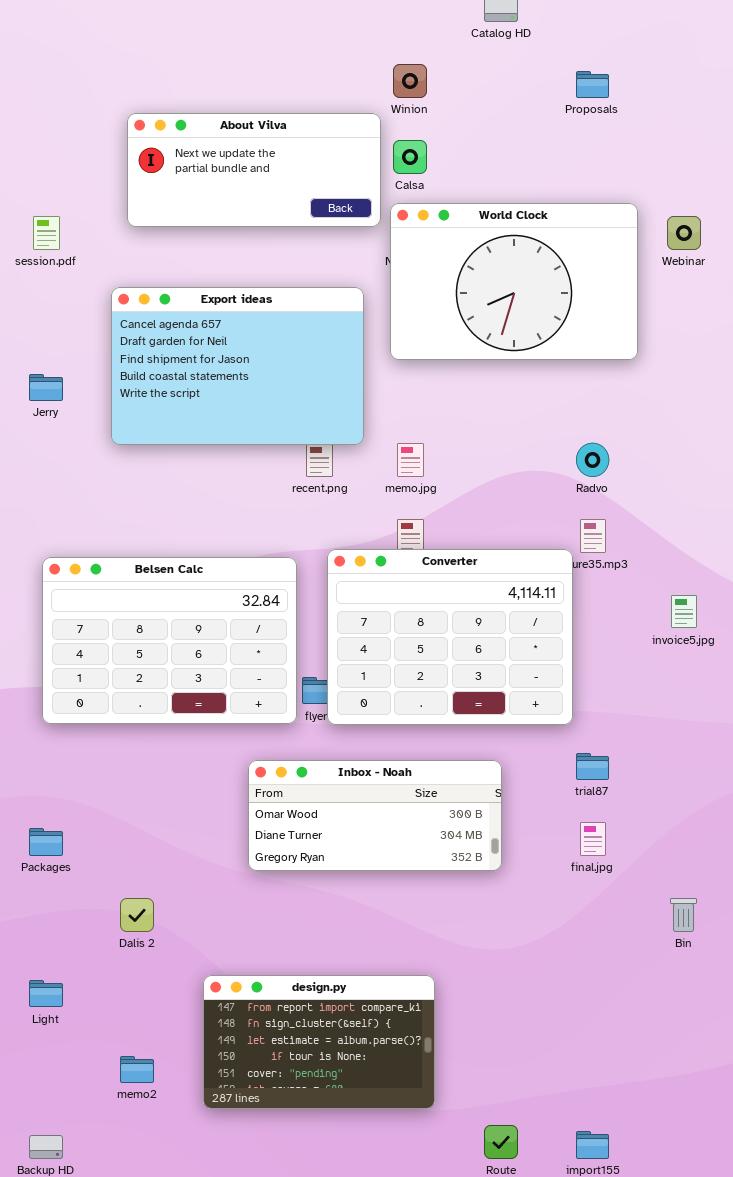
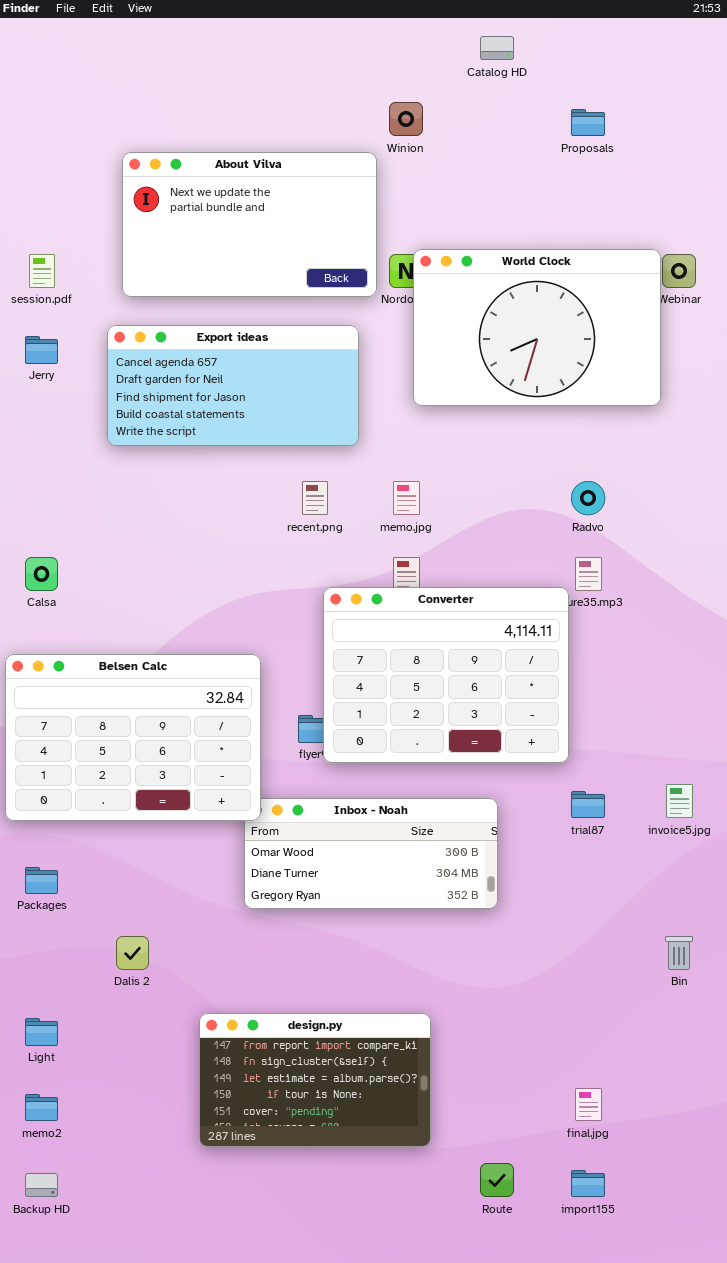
About Vilva: [127,113,381,227] -> [122,152,377,297], resized
Calsa: [393,140,427,174] -> [25,557,58,591], moved
World Clock: [390,203,638,360] -> [413,249,661,406], moved
Export ideas: [111,287,364,445] -> [107,325,359,446], resized
Jerry: [29,374,63,401] -> [25,336,58,364], moved
Belsen Calc: [42,557,297,724] -> [5,654,261,821], moved
invoice5.jpg: [671,595,697,628] -> [666,784,693,818], moved
final.jpg: [580,822,606,856] -> [575,1088,602,1121], moved
memo2: [120,1056,154,1083] -> [25,1094,58,1121], moved

